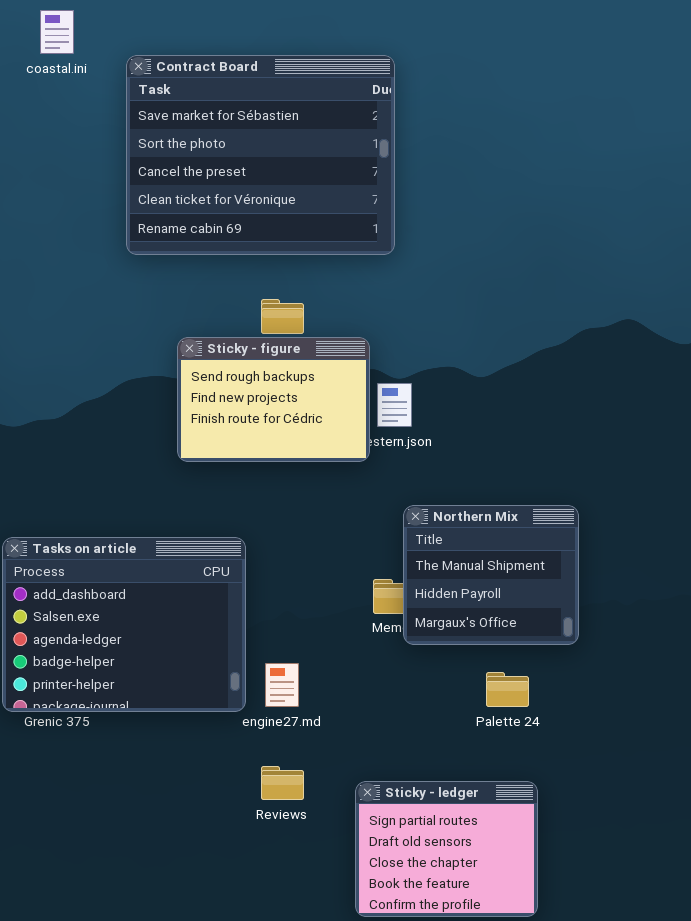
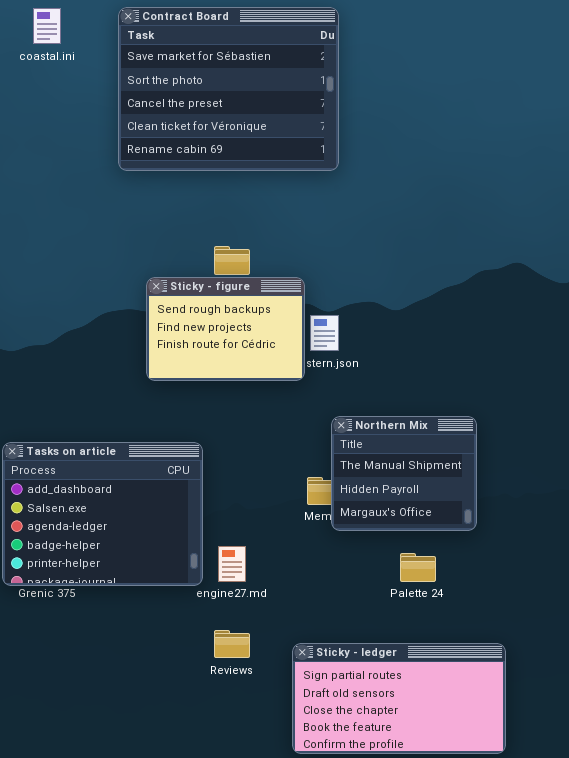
Contract Board: [126,55,395,255] -> [118,7,339,171], moved
Sticky - ledger: [355,781,538,917] -> [292,643,506,754], resized

